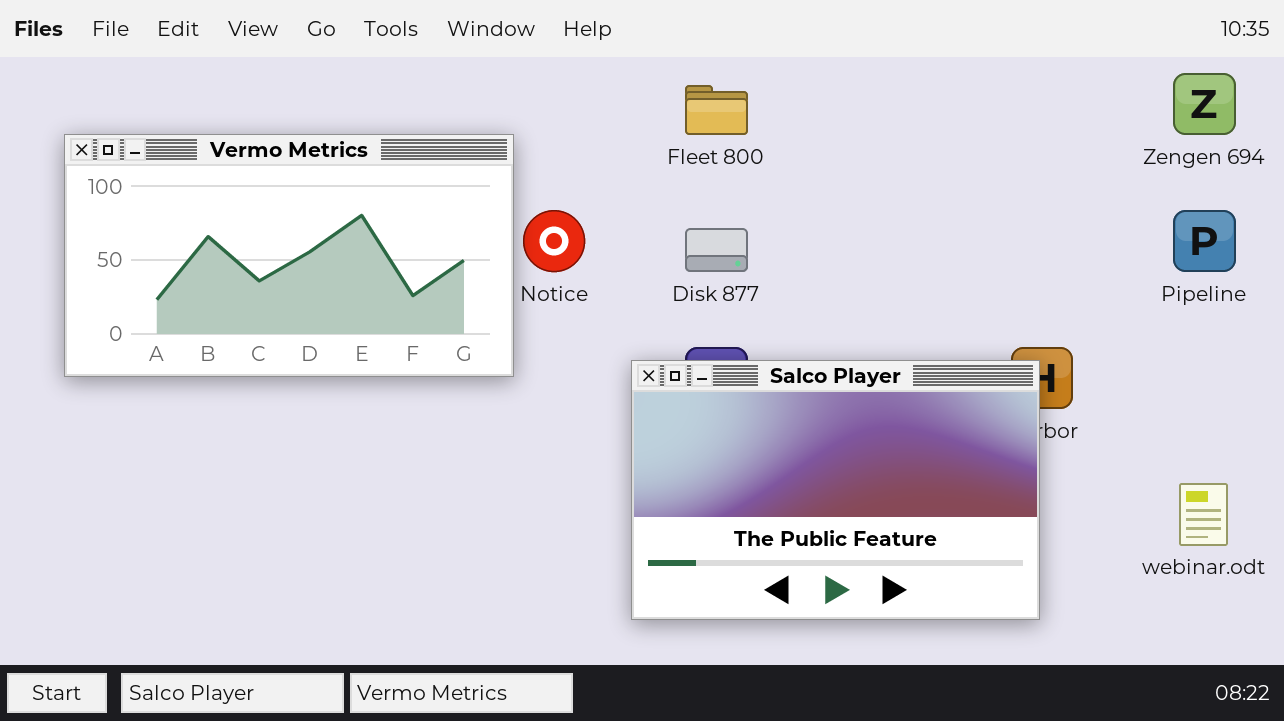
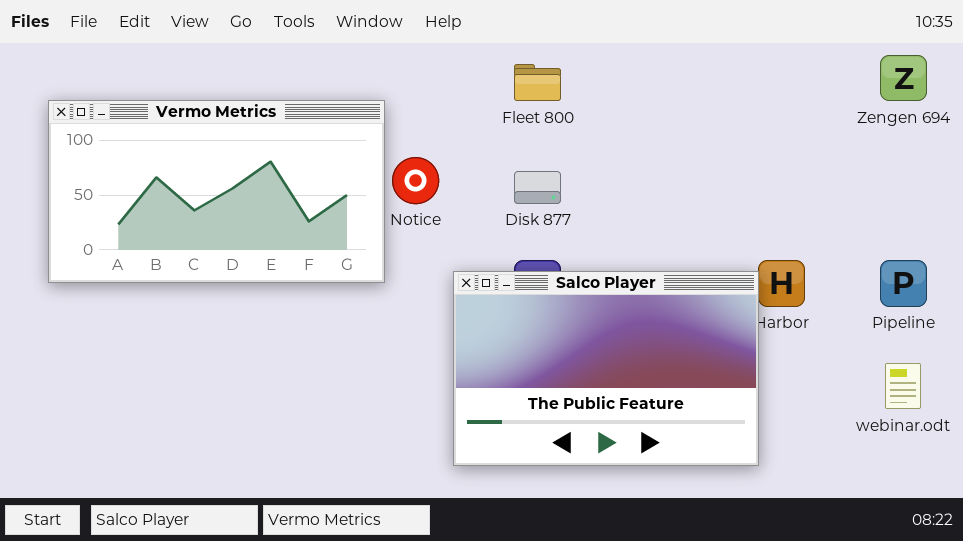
Pipeline: [1173,210,1236,272] -> [880,260,927,307], moved
Salco Player: [631,360,1040,620] -> [453,271,759,466], moved

